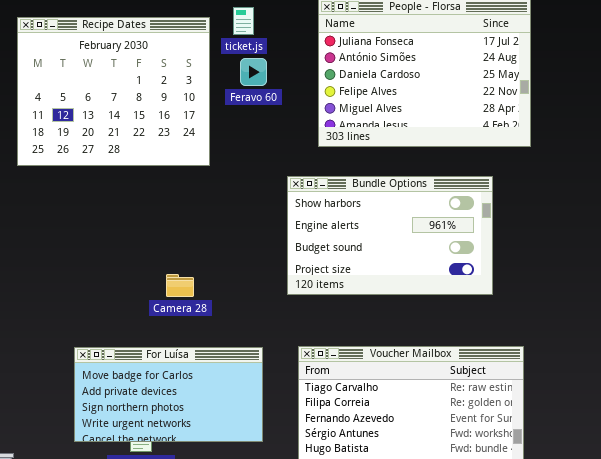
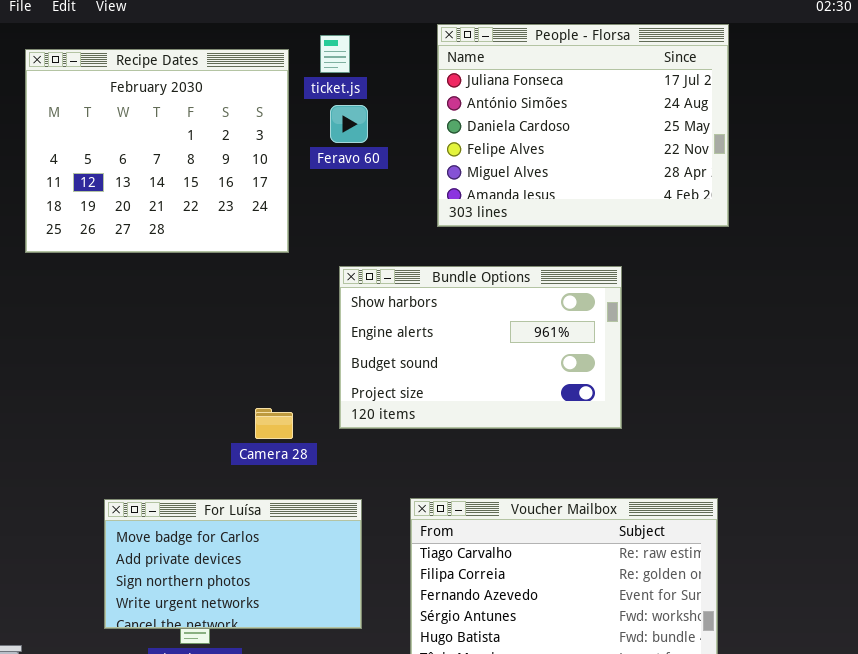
Bundle Options: [287,176,493,295] -> [339,266,622,429], moved
Camera 28: [166,274,194,297] -> [255,408,293,439], moved

